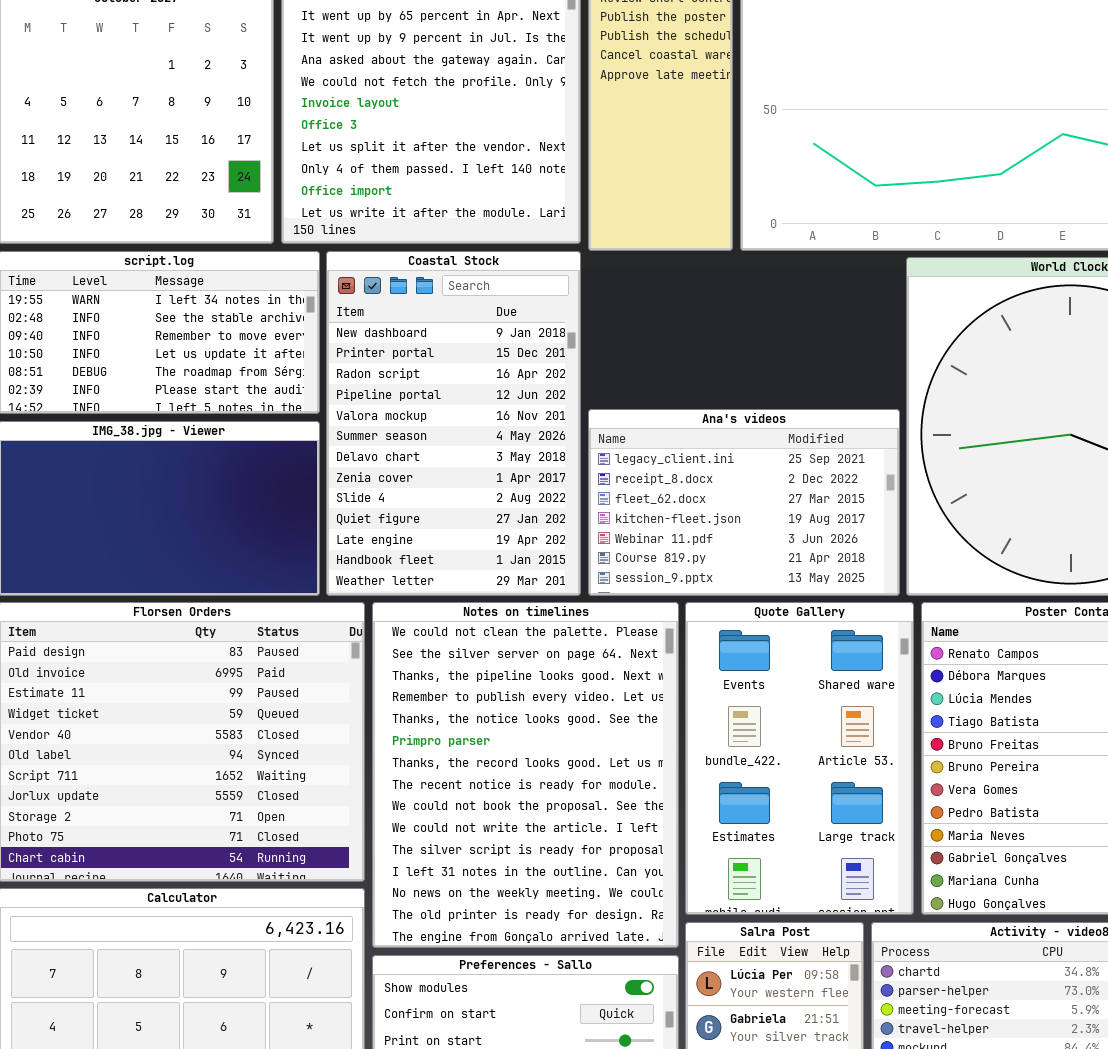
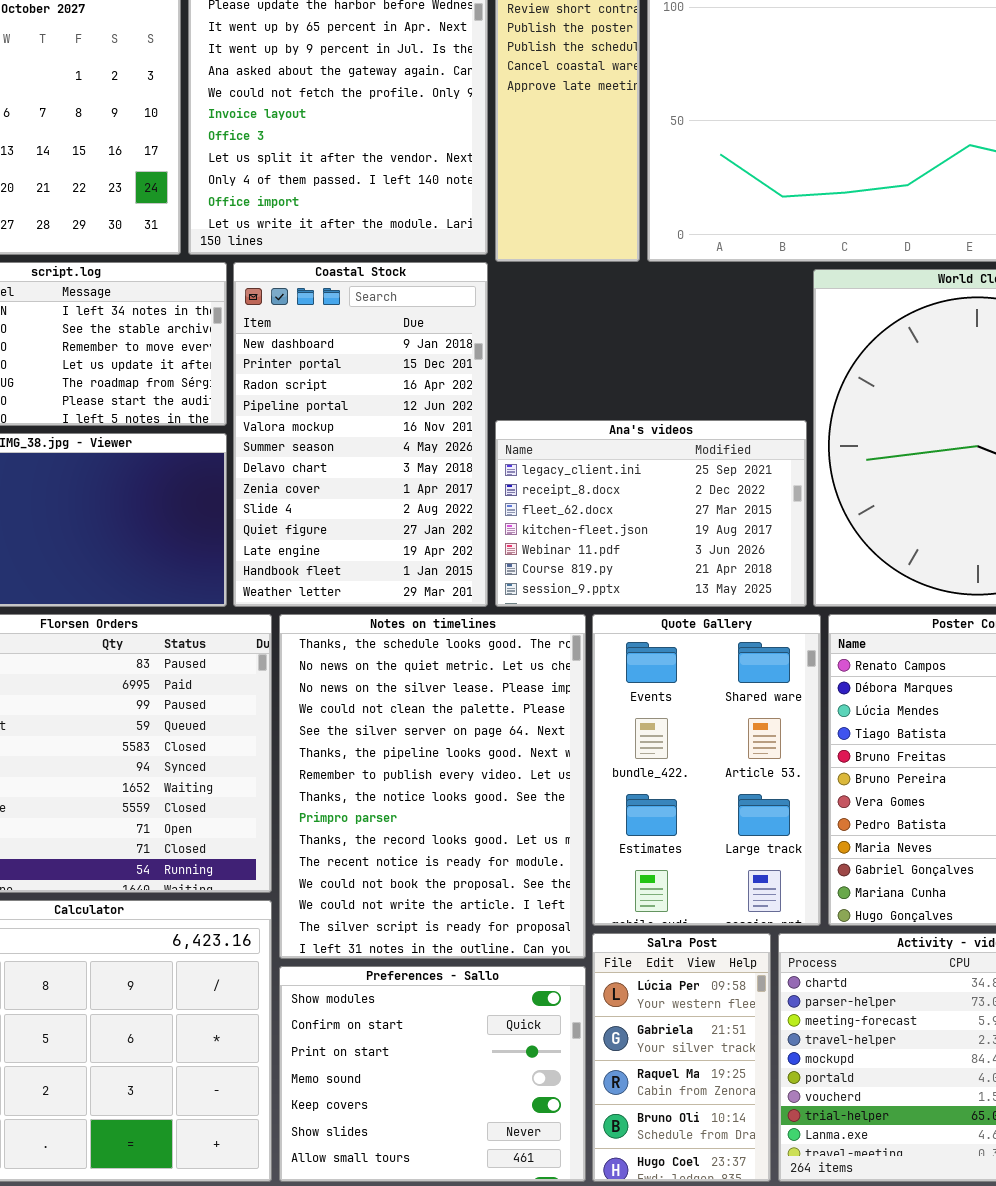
Notes on timelines: [372,602,679,948] -> [279,614,586,959], scrolled up 3 rows

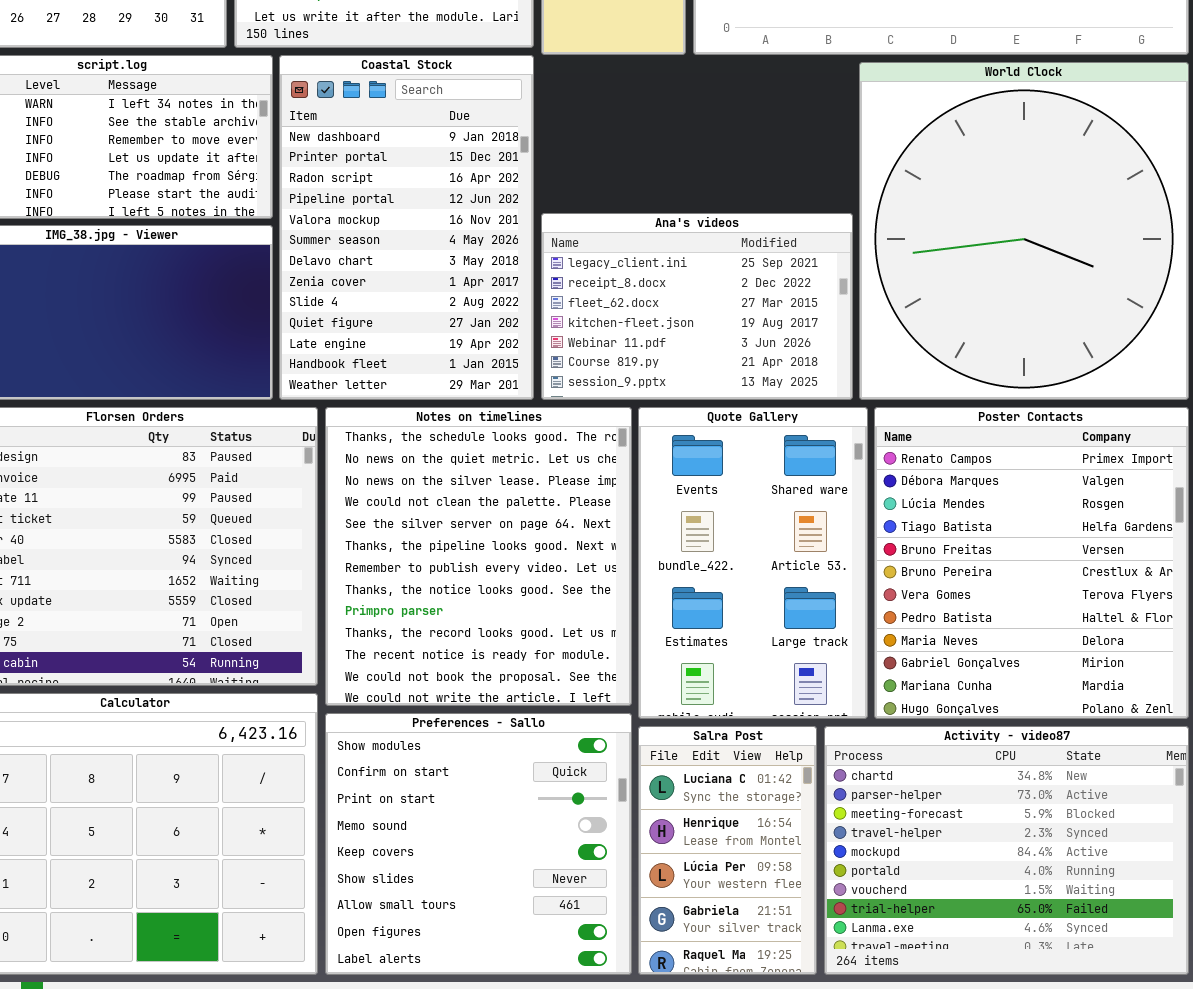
Notes on timelines: [279,614,586,959] -> [325,407,632,706], resized
Salra Post: [592,933,771,1182] -> [638,726,817,975], scrolled up 2 rows
Preferences - Sallo: [279,966,586,1182] -> [325,713,632,975], resized

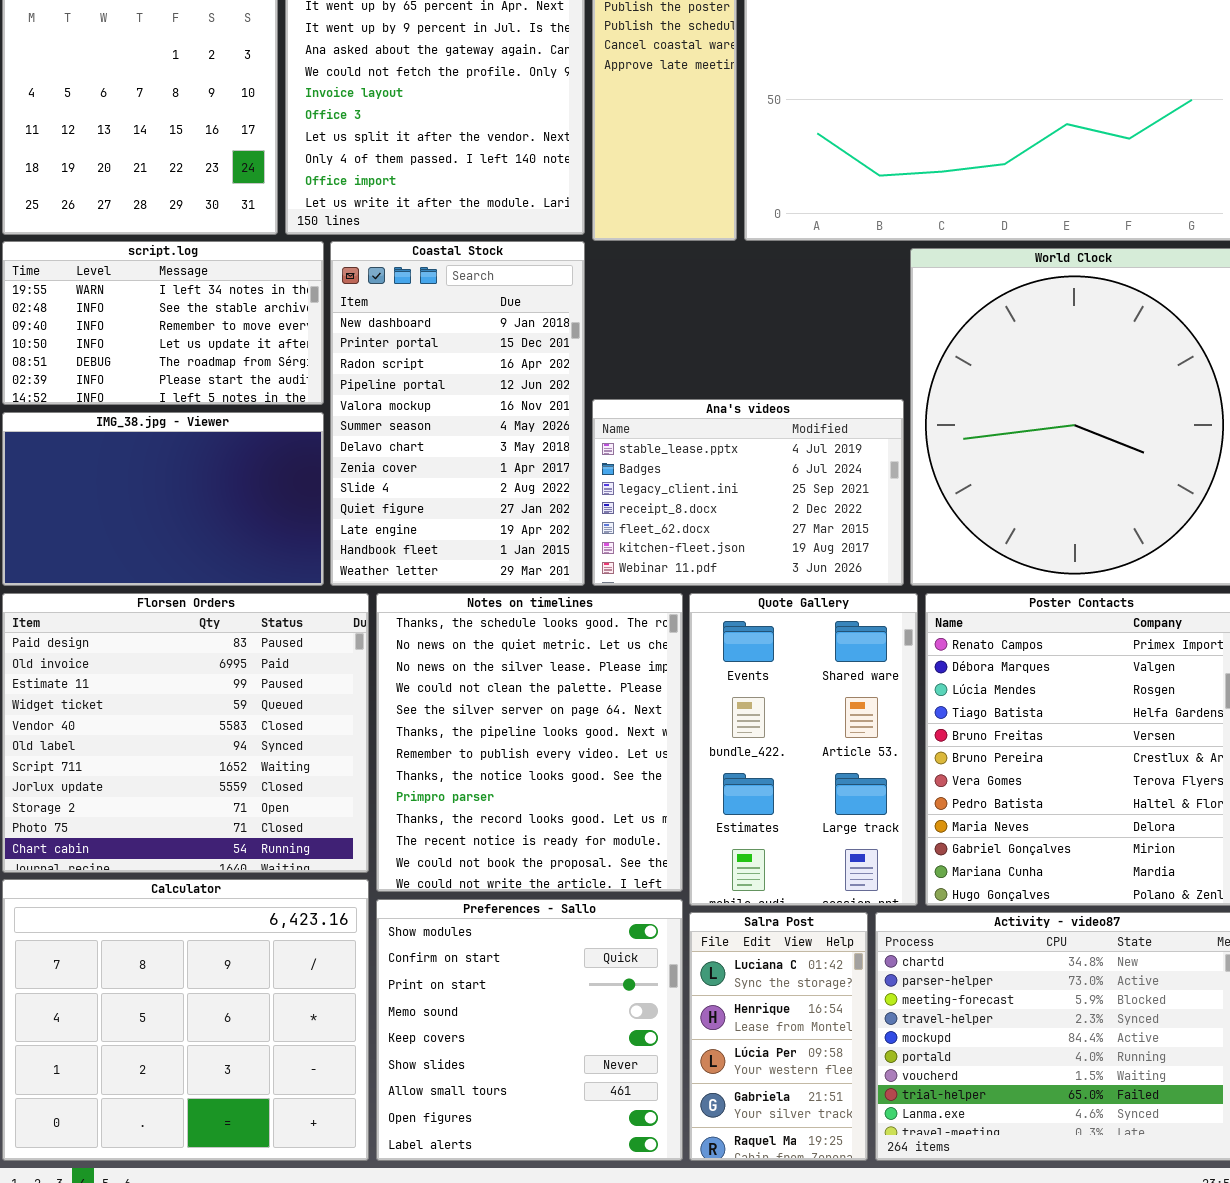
Ana's videos: [541,213,853,400] -> [592,399,904,586], scrolled up 2 rows

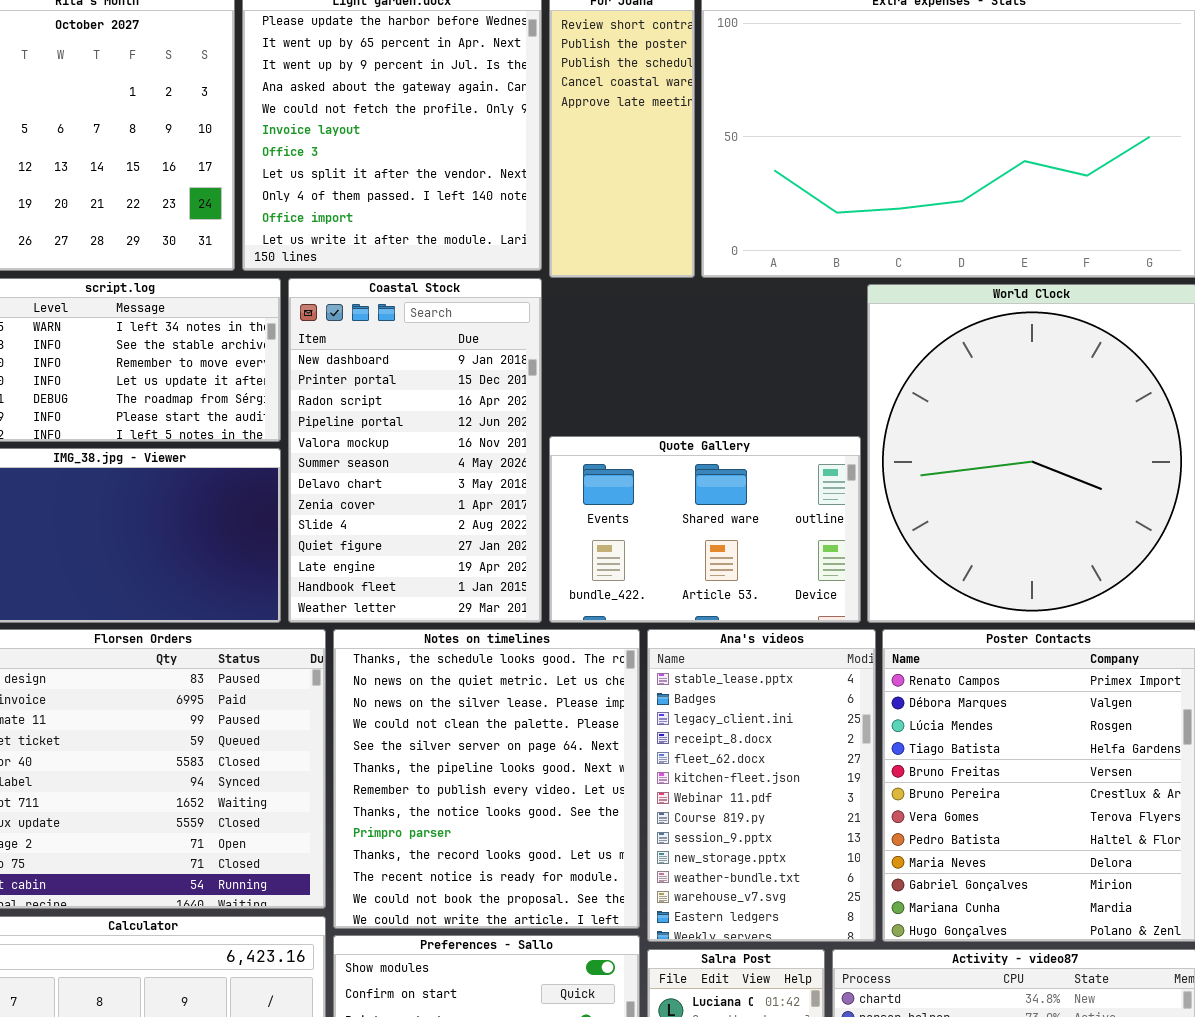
Ana's videos: [592,399,904,586] -> [647,629,876,942], moved, resized
Quote Gallery: [689,593,918,906] -> [549,436,861,623], moved, resized

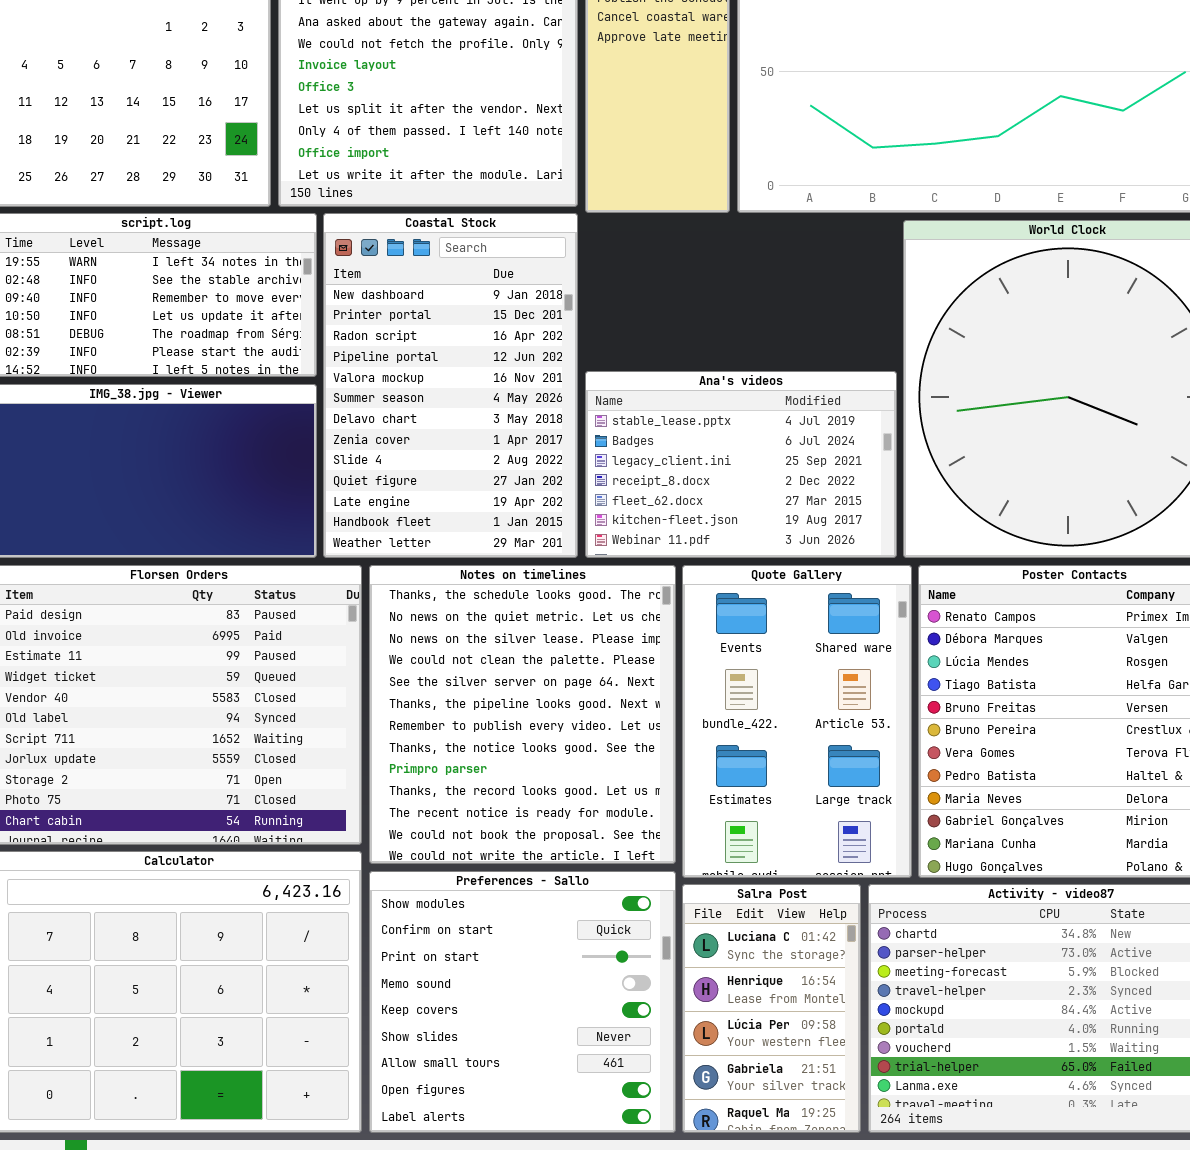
Quote Gallery: [549,436,861,623] -> [682,565,912,878], moved, resized
Ana's videos: [647,629,876,942] -> [585,371,897,558], moved, resized

